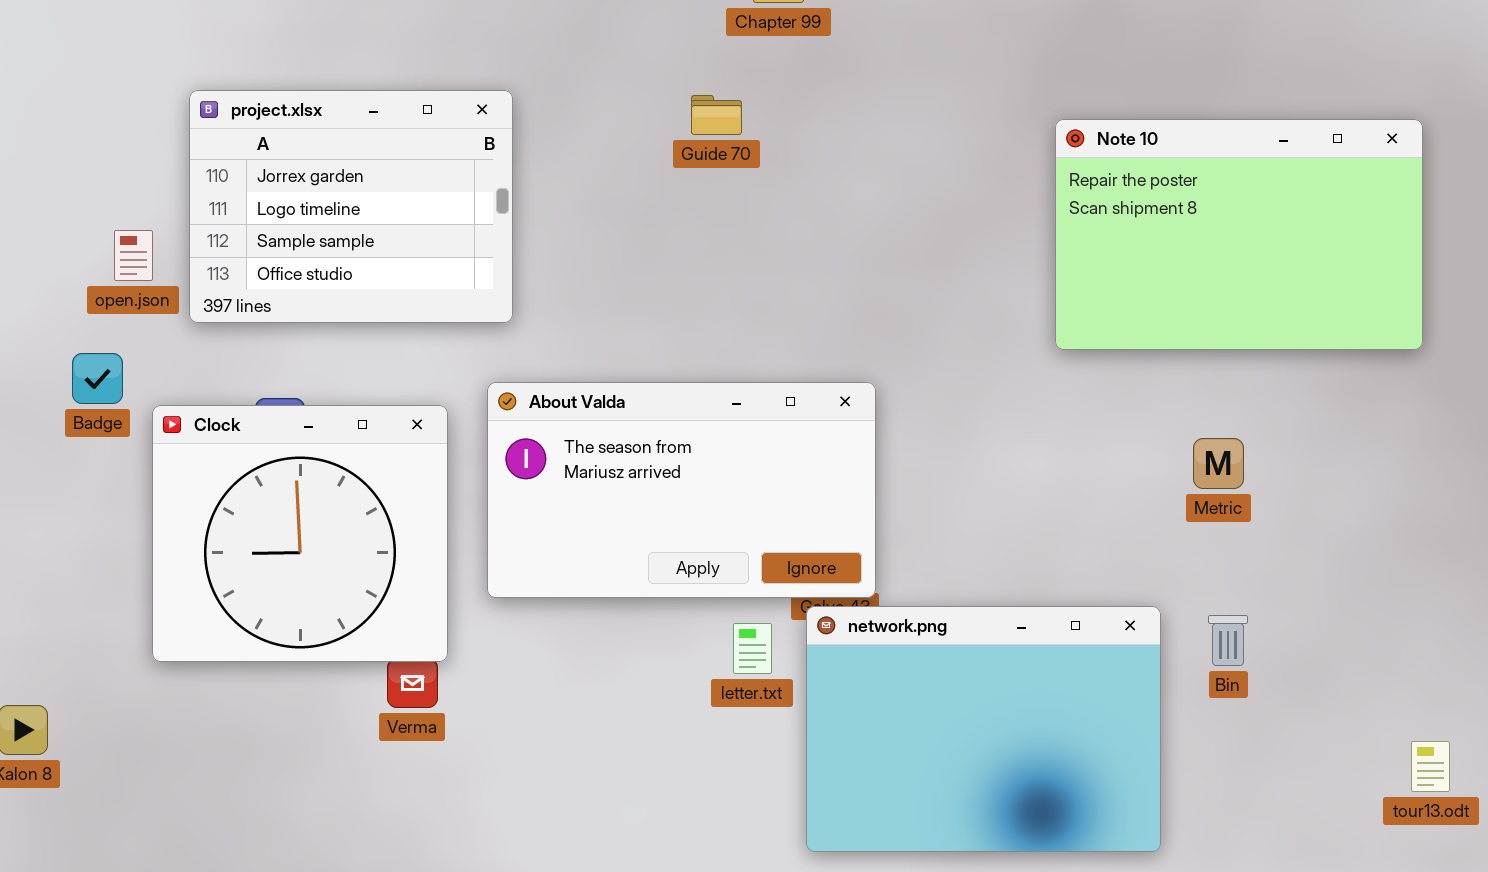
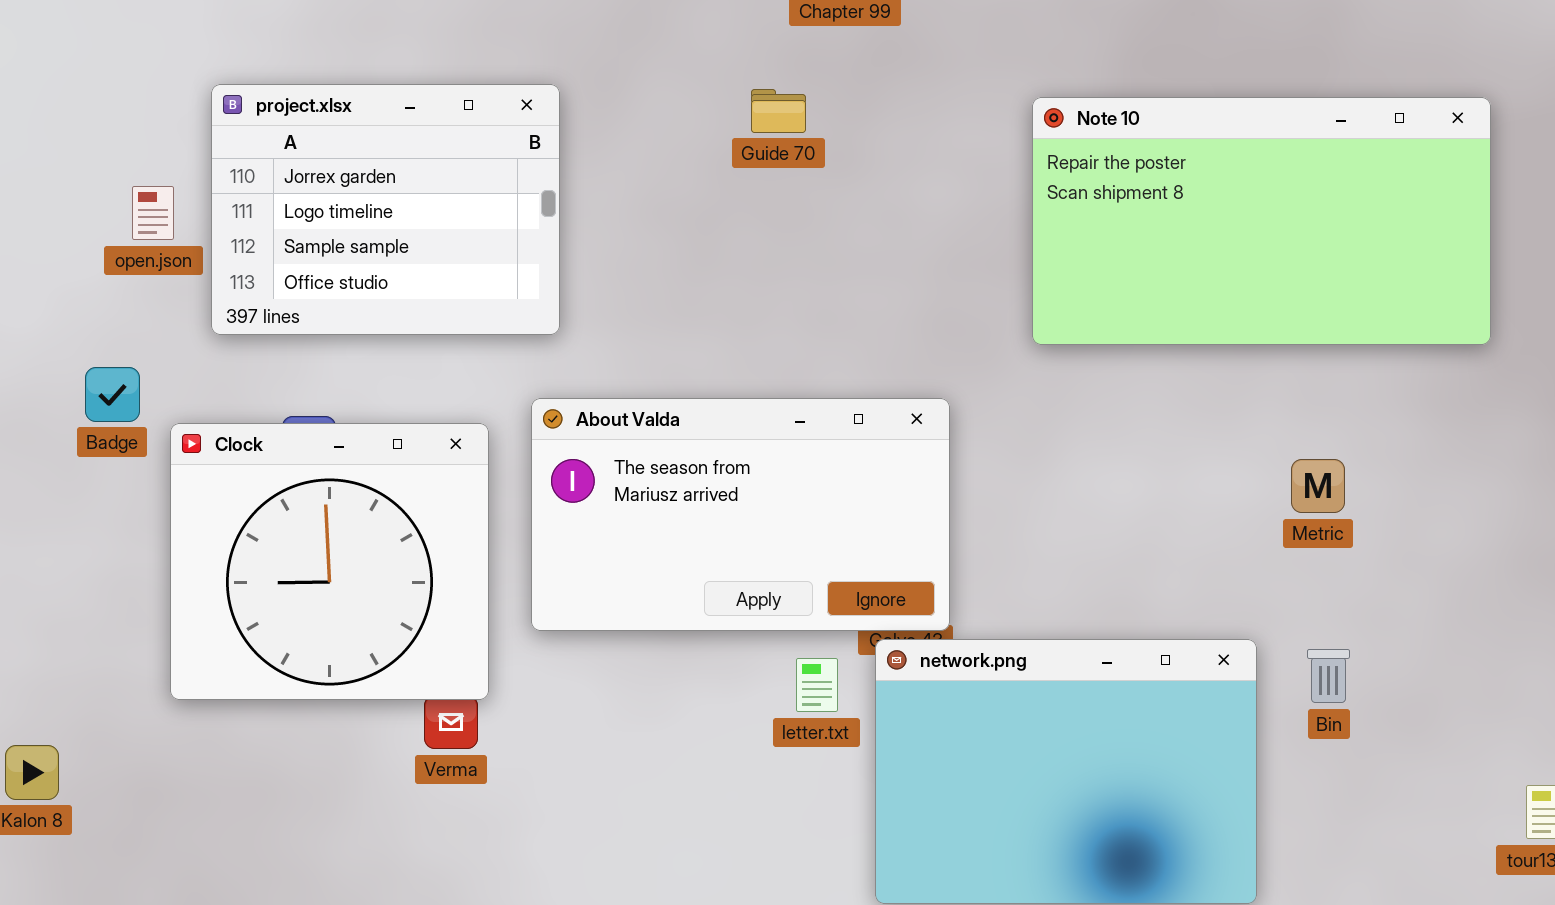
Note 10: [1055,119,1423,350] -> [1032,97,1491,345], moved, resized
open.json: [114,230,153,281] -> [132,186,174,240], moved

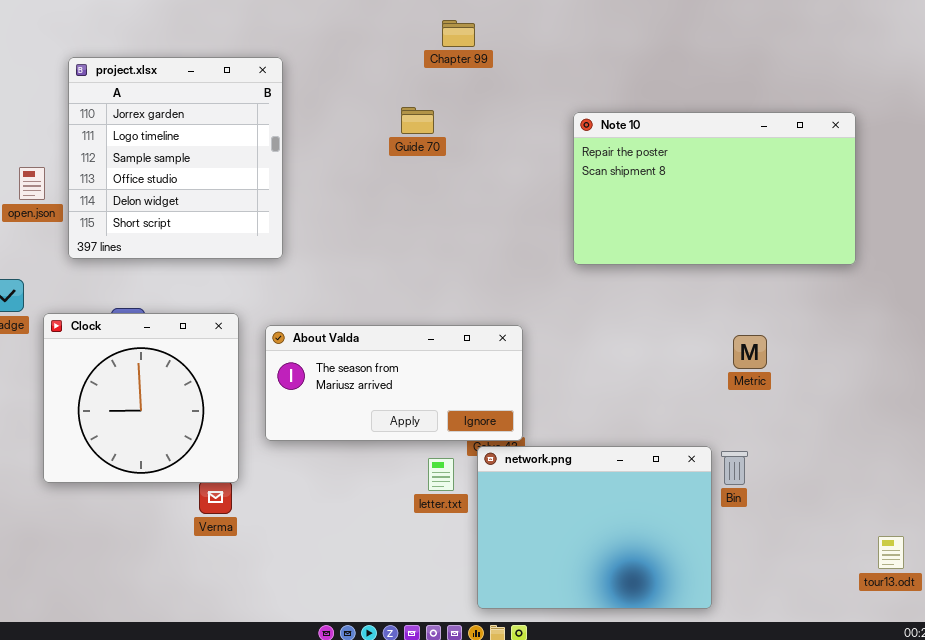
project.xlsx: [211,84,560,335] -> [68,57,283,259], resized
About Valda: [531,398,950,631] -> [265,325,523,441], resized
Bin: [1307,649,1350,703] -> [721,451,748,485], moved

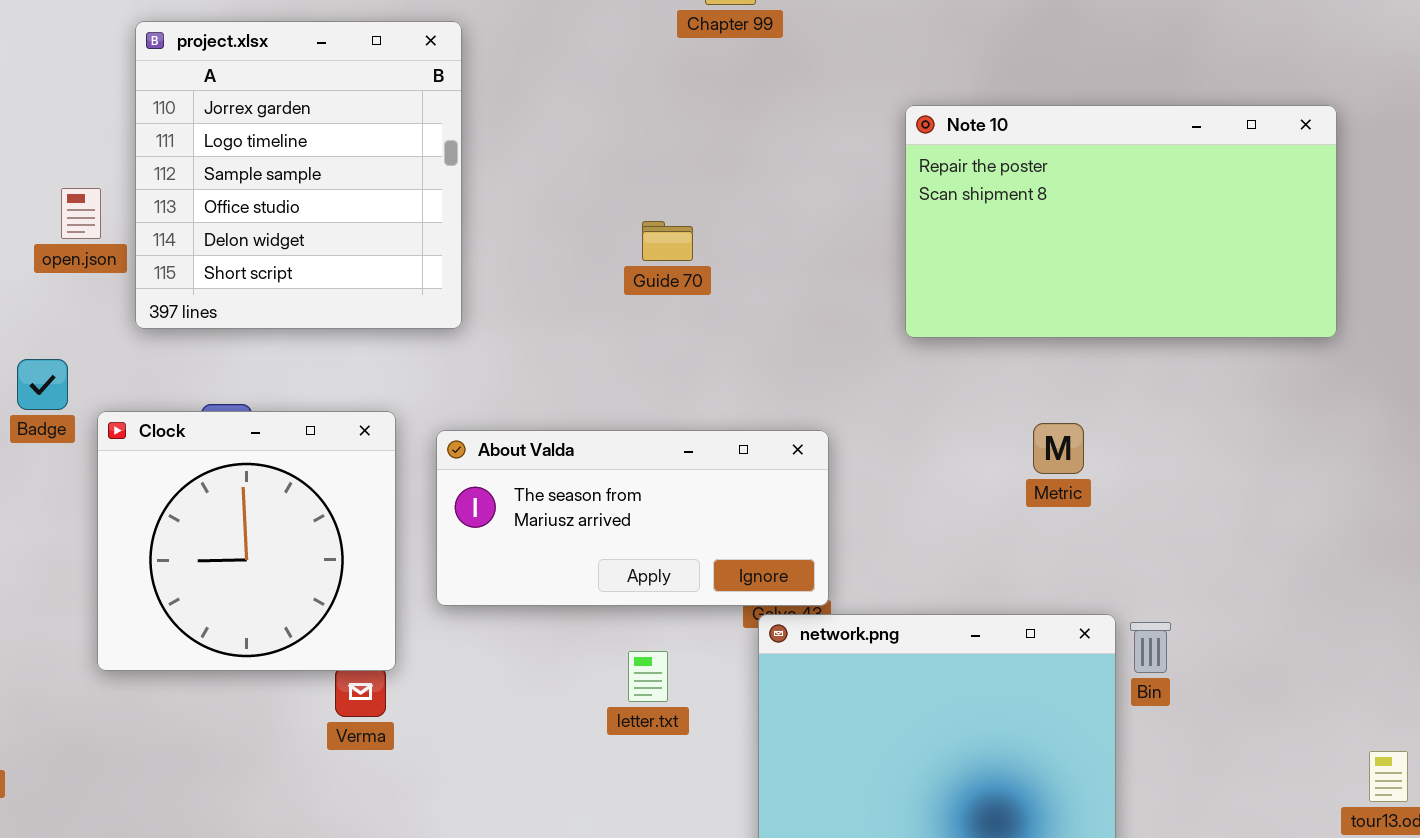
Guide 70: [401,107,434,134] -> [642,221,693,261], moved
Metric: [733,335,767,369] -> [1033,423,1084,474], moved
letter.txt: [428,458,454,491] -> [628,651,668,702], moved

